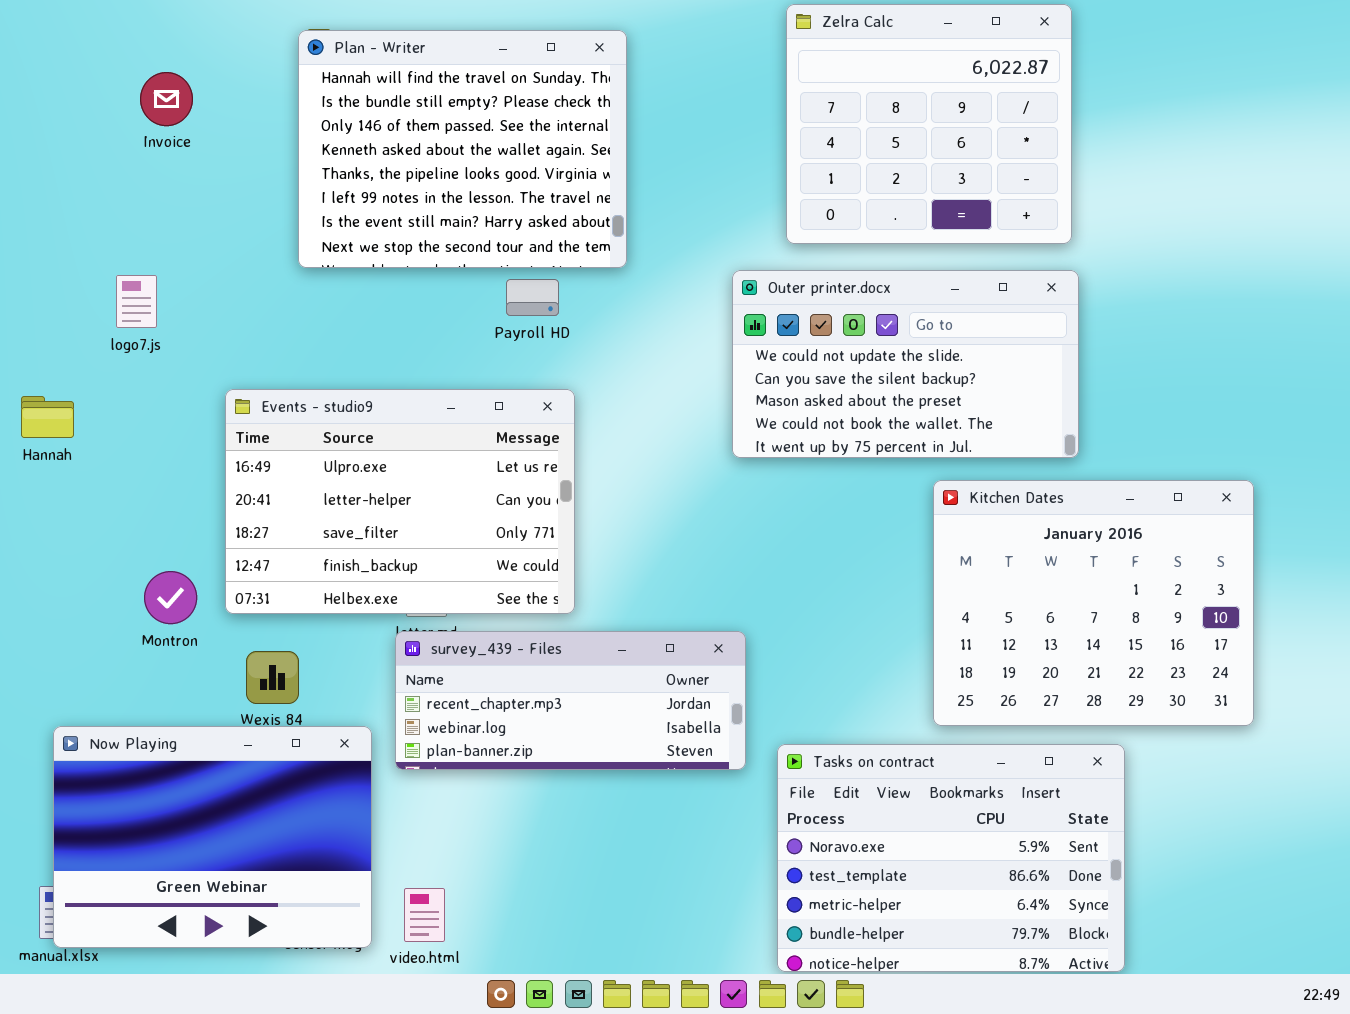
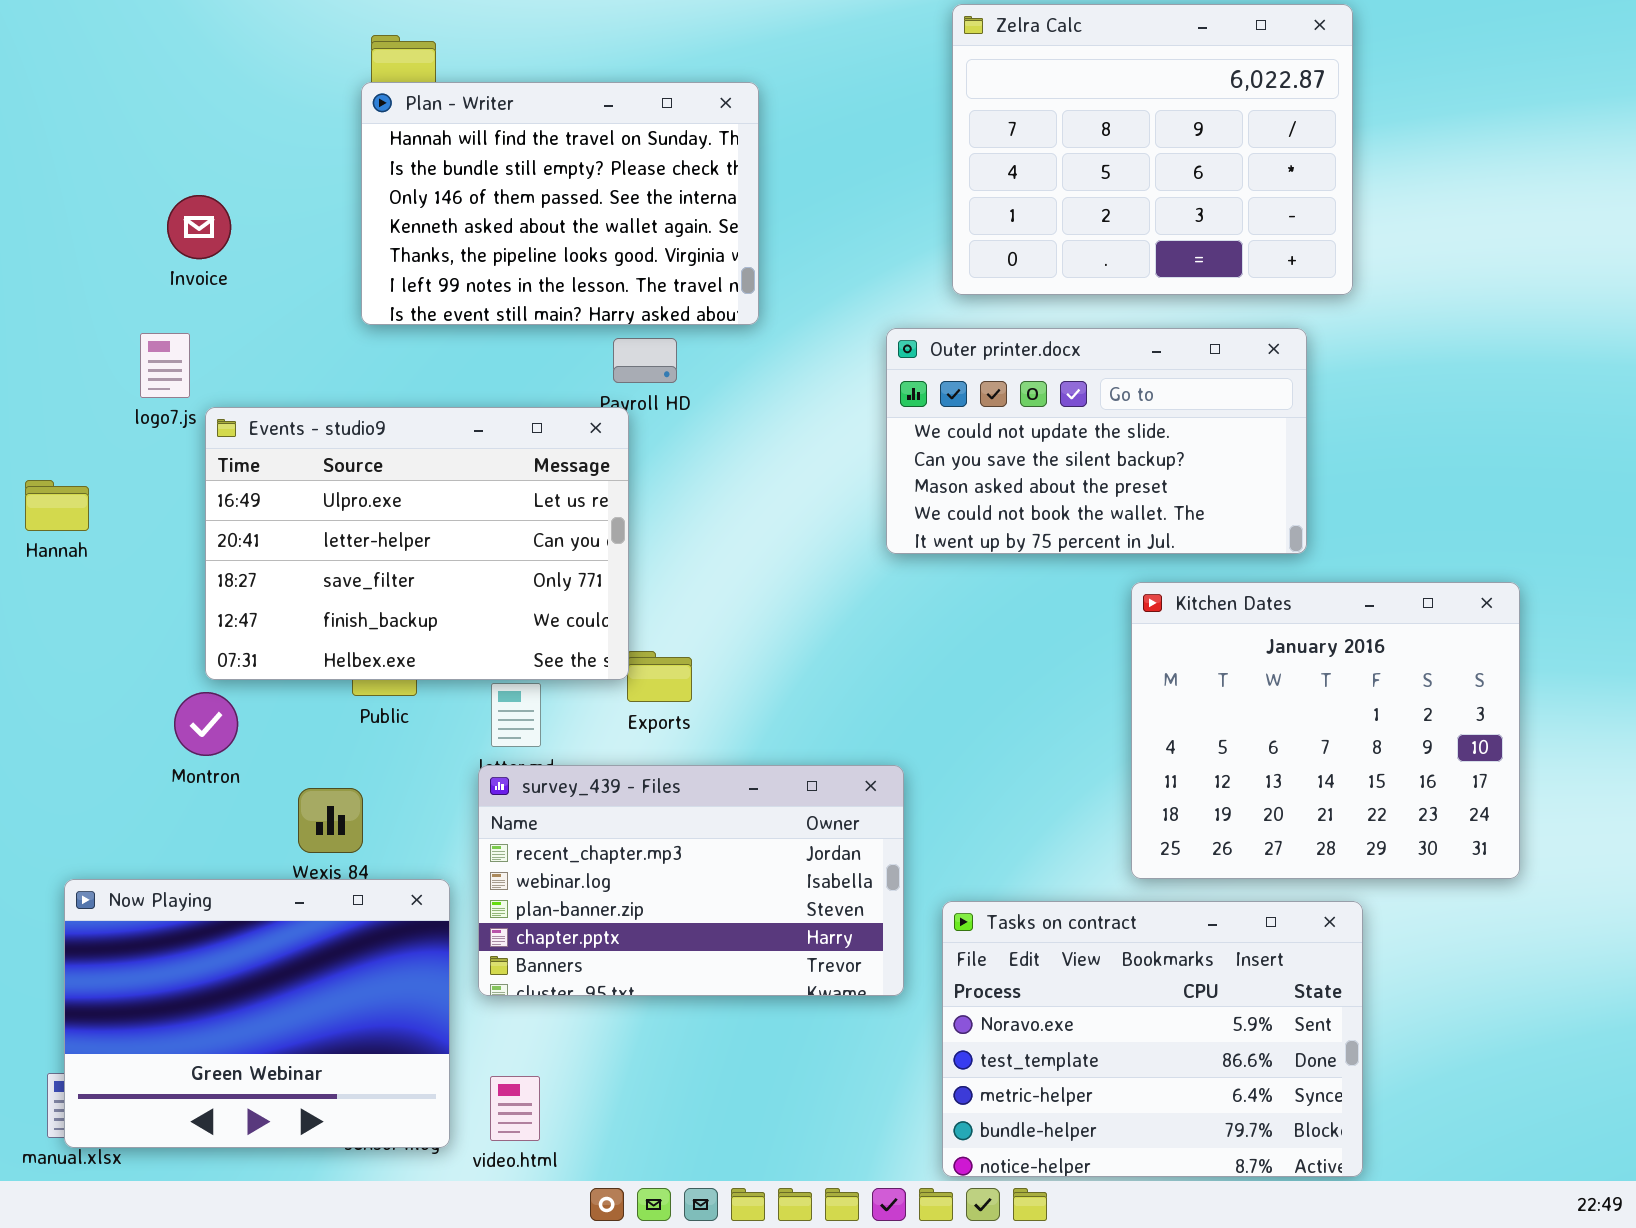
Zelra Calc: [786,4,1072,244] -> [952,4,1353,295], resized
Plan - Writer: [298,30,627,268] -> [361,82,759,325], resized
Invoice: [140,72,193,126] -> [167,195,231,259], moved
Events - studio9: [225,389,575,614] -> [205,407,629,680], moved
survey_439 - Files: [395,631,746,770] -> [478,765,904,996], resized

